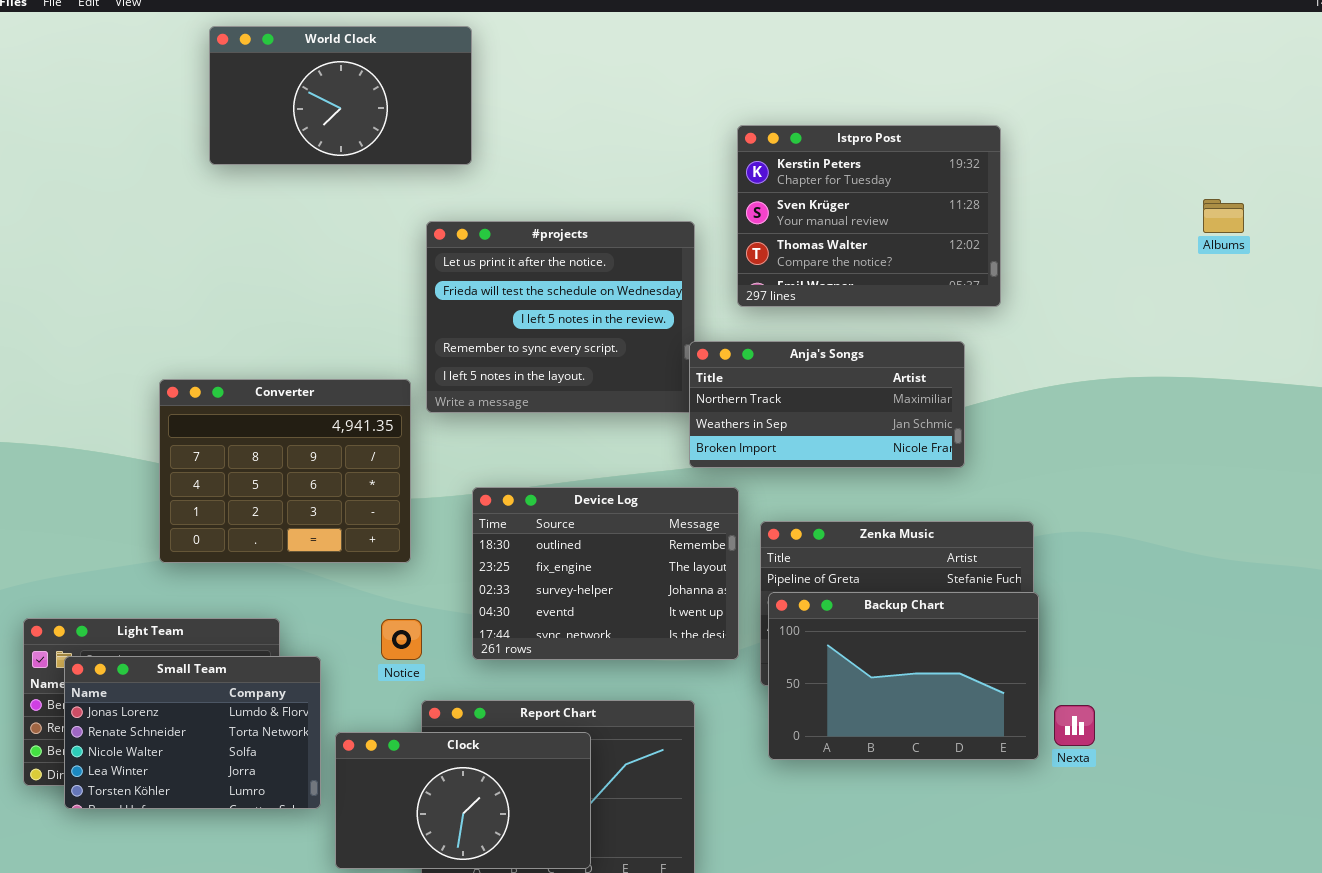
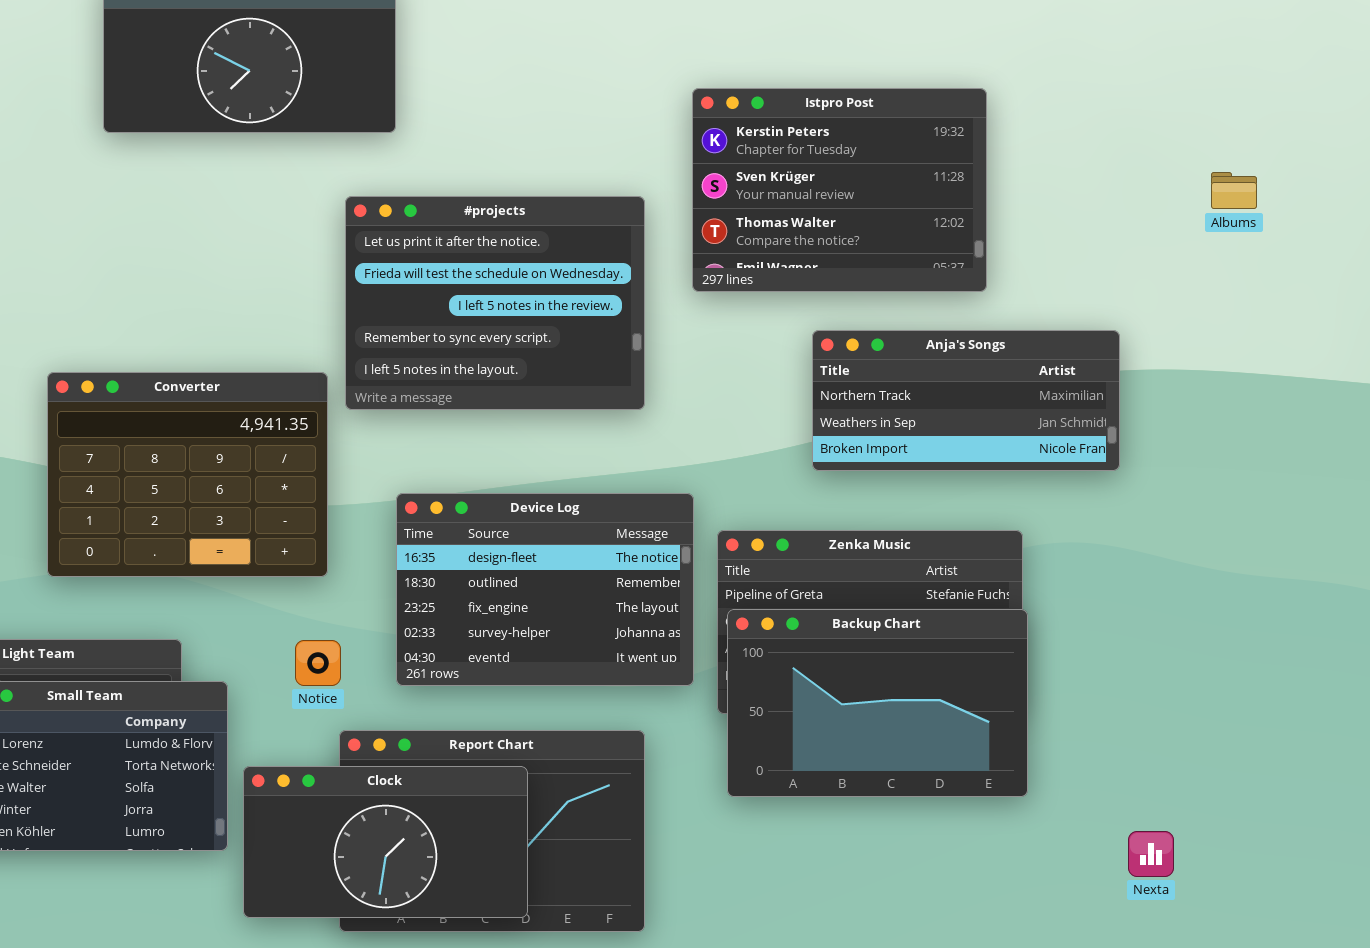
Anja's Songs: [689,341,965,468] -> [812,330,1120,471], moved
Device Log: [472,487,739,660] -> [396,493,694,686], scrolled up 1 row
Nexta: [1054,705,1095,746] -> [1128,831,1174,877], moved

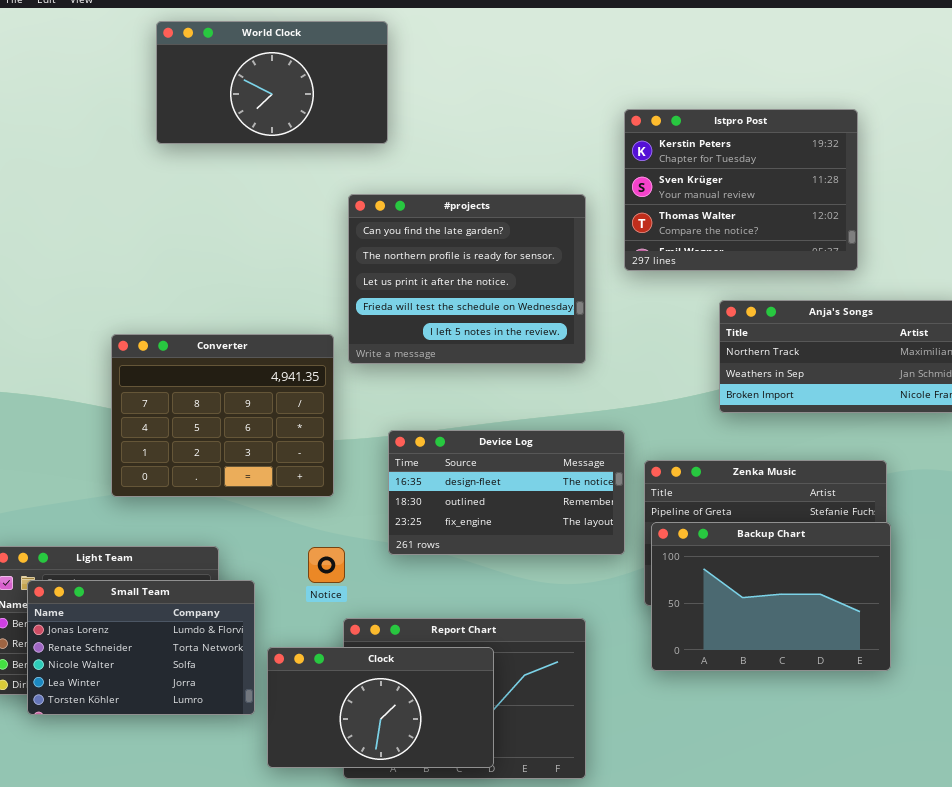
#projects: [345,196,645,410] -> [348,194,586,364], scrolled up 2 rows
Device Log: [396,493,694,686] -> [388,430,625,555], resized

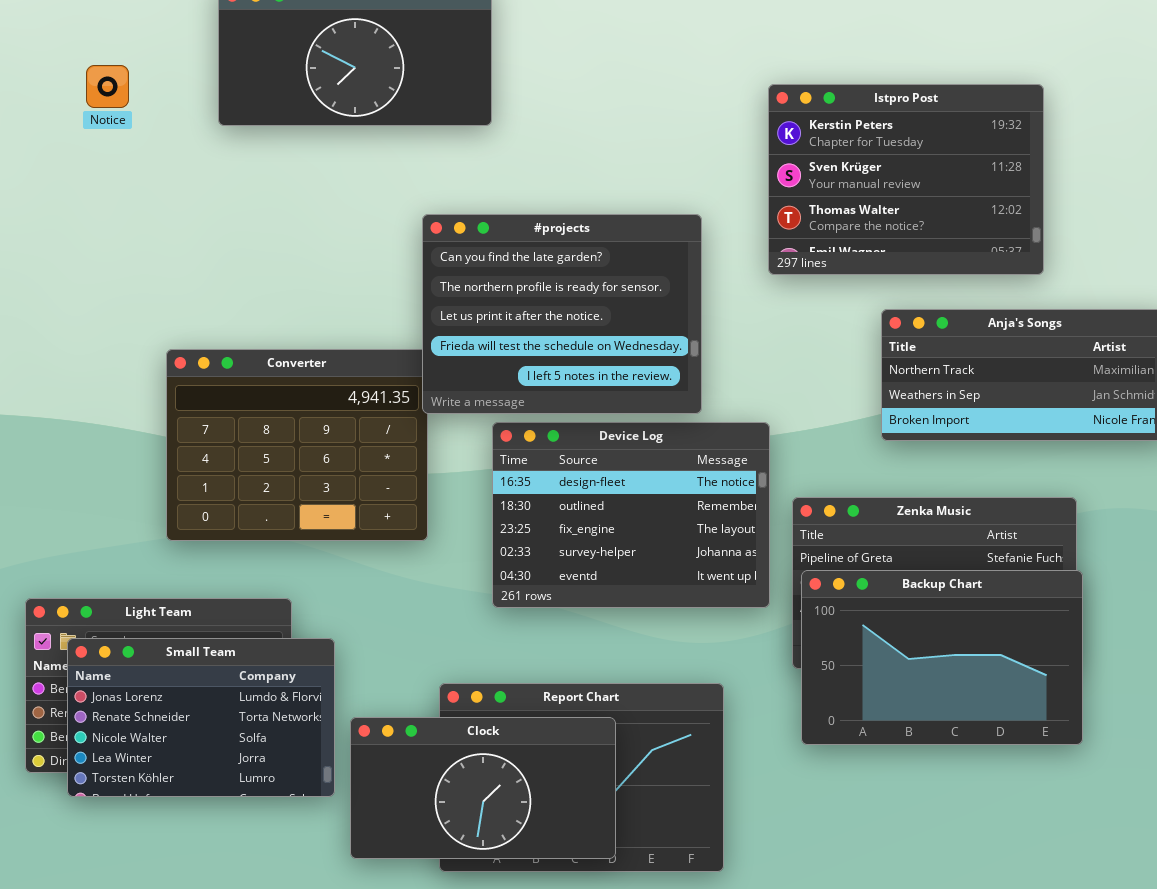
#projects: [348,194,586,364] -> [422,214,702,414], moved
Device Log: [388,430,625,555] -> [492,422,770,608], resized
Notice: [308,547,345,583] -> [86,65,129,108], moved

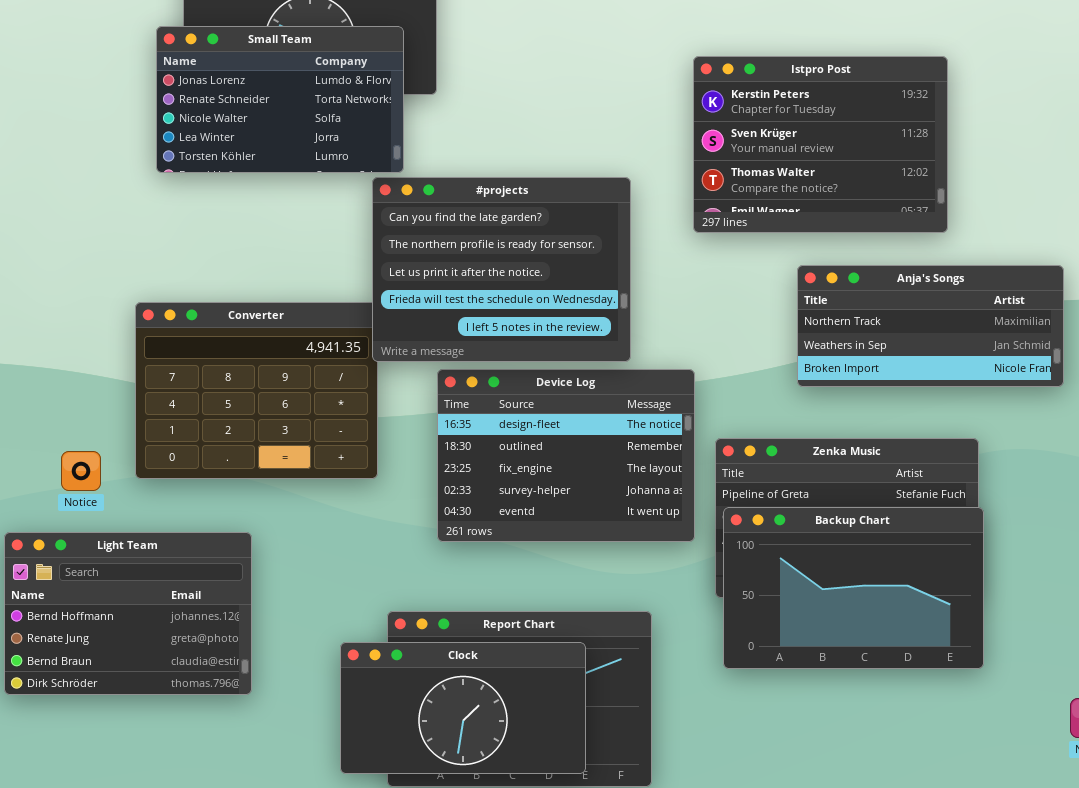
Notice: [86,65,129,108] -> [61,451,101,491], moved
Small Team: [67,638,335,797] -> [156,26,404,173], moved
Clock: [350,717,616,859] -> [340,642,586,774], moved

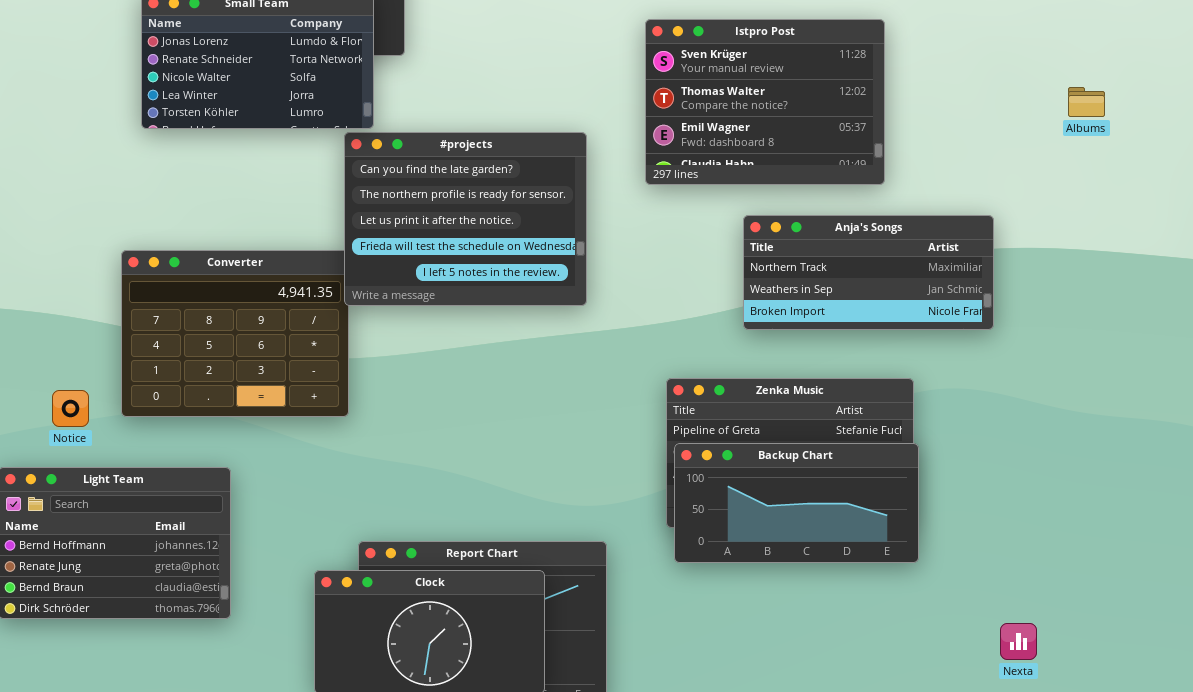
Istpro Post: [693,56,948,233] -> [645,19,885,185], scrolled down 1 row
Device Log: [437,369,695,542] -> none, closed
Backup Chart: [723,507,984,669] -> [674,443,919,563], resized

